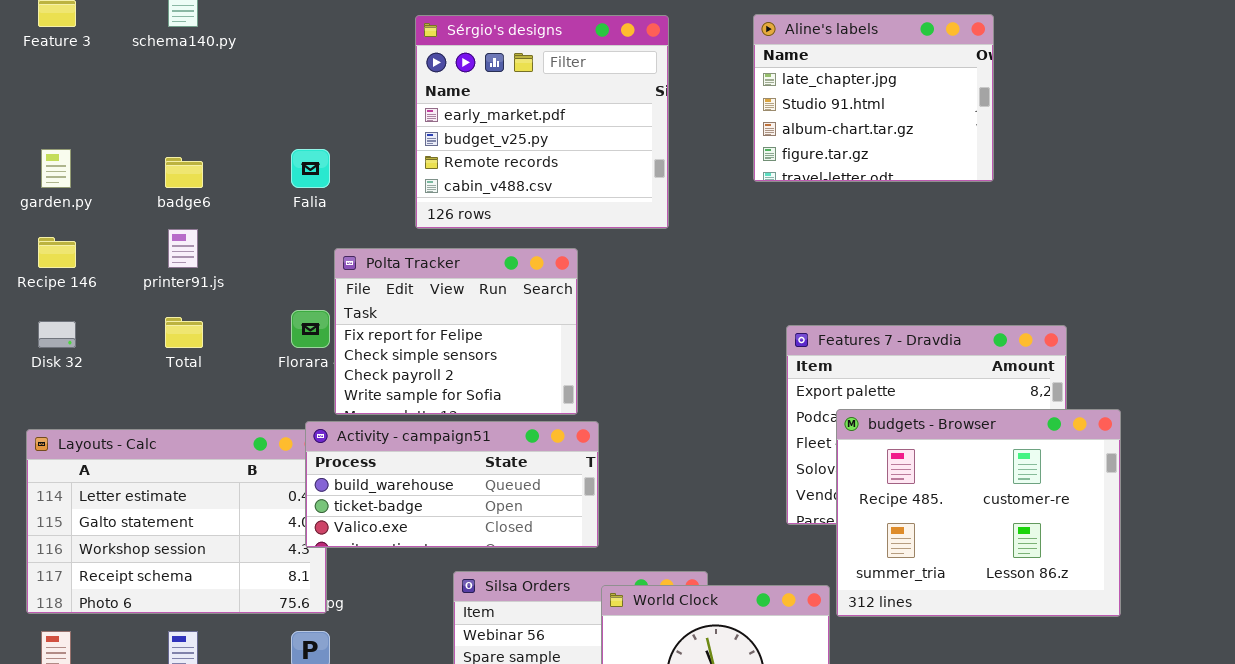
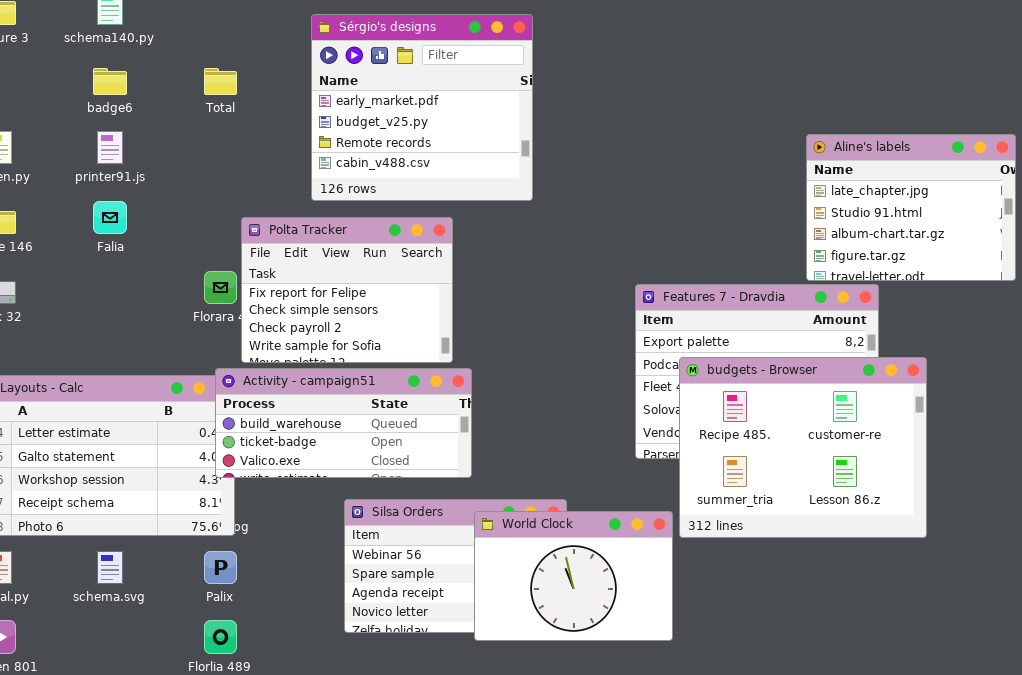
Aline's labels: [753,14,994,182] -> [806,134,1016,281], moved
Falia: [291,149,330,188] -> [93,201,127,234], moved
badge6: [165,157,203,188] -> [93,68,127,95], moved
printer91.js: [168,229,198,268] -> [97,131,123,164], moved
Total: [165,317,203,348] -> [204,68,237,95], moved

